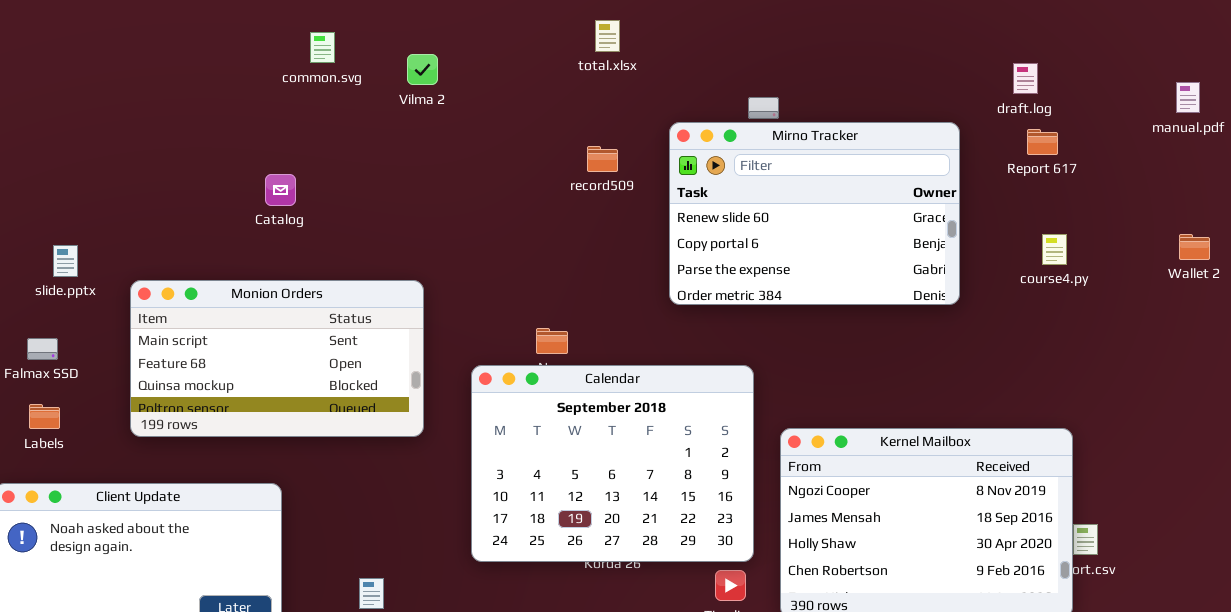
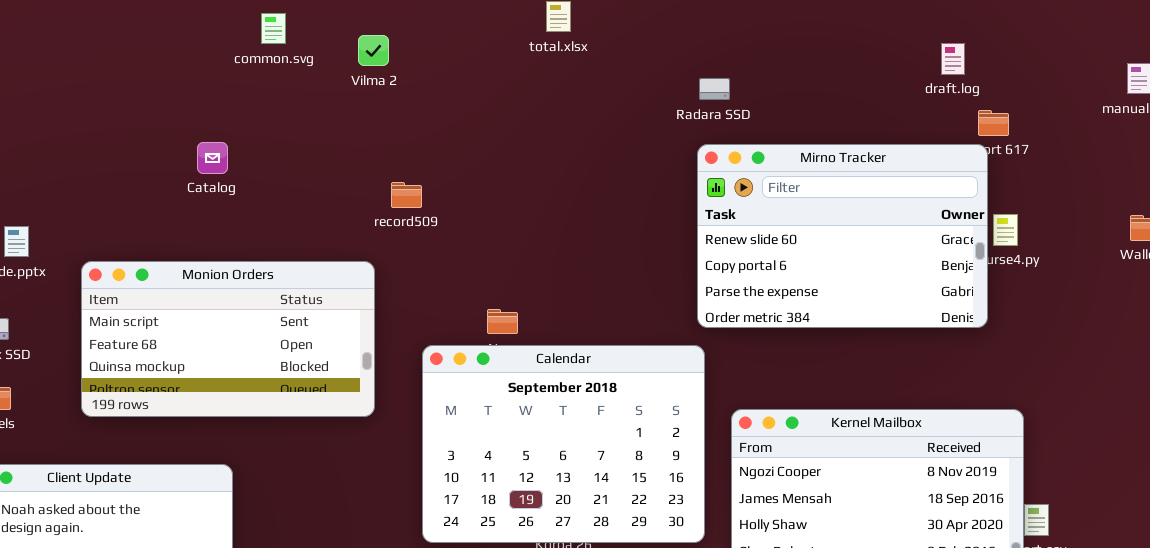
draft.log: [1013,63,1038,94] -> [941,43,965,75], moved
Mirno Tracker: [669,122,960,305] -> [697,144,988,328], moved
record509: [587,146,618,172] -> [391,182,422,208], moved
Catalog: [265,174,296,206] -> [197,142,228,174], moved

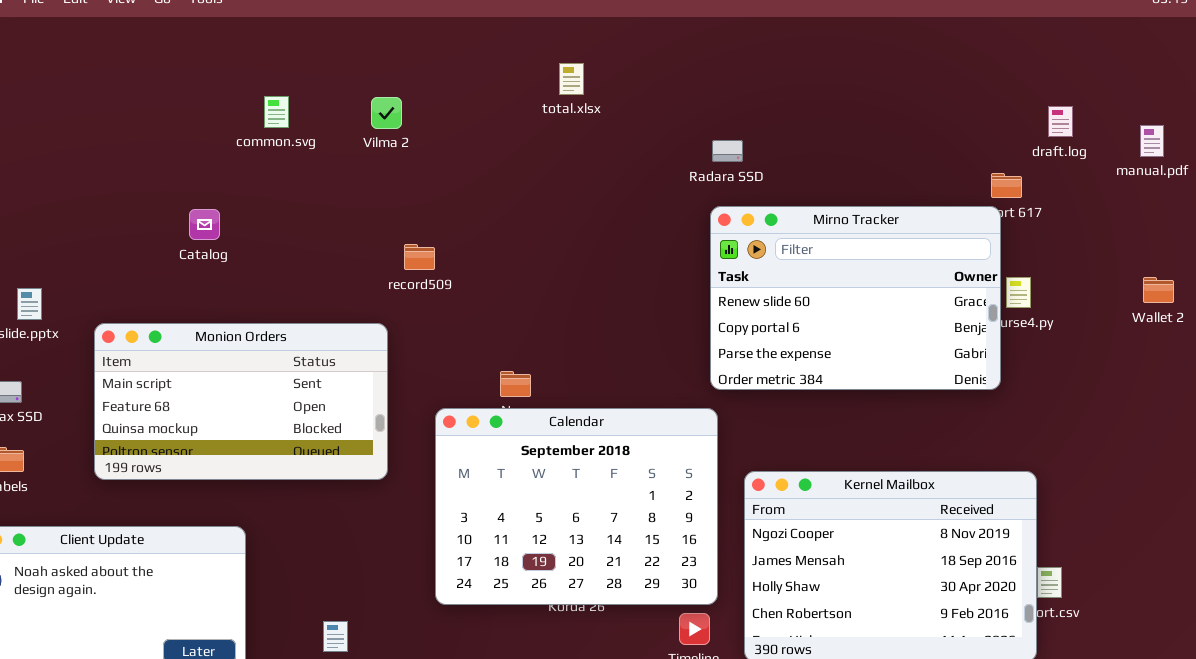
common.svg: [261,13,286,44] -> [264,96,289,128], moved
draft.log: [941,43,965,75] -> [1048,106,1073,137], moved
Catalog: [197,142,228,174] -> [189,209,220,240], moved

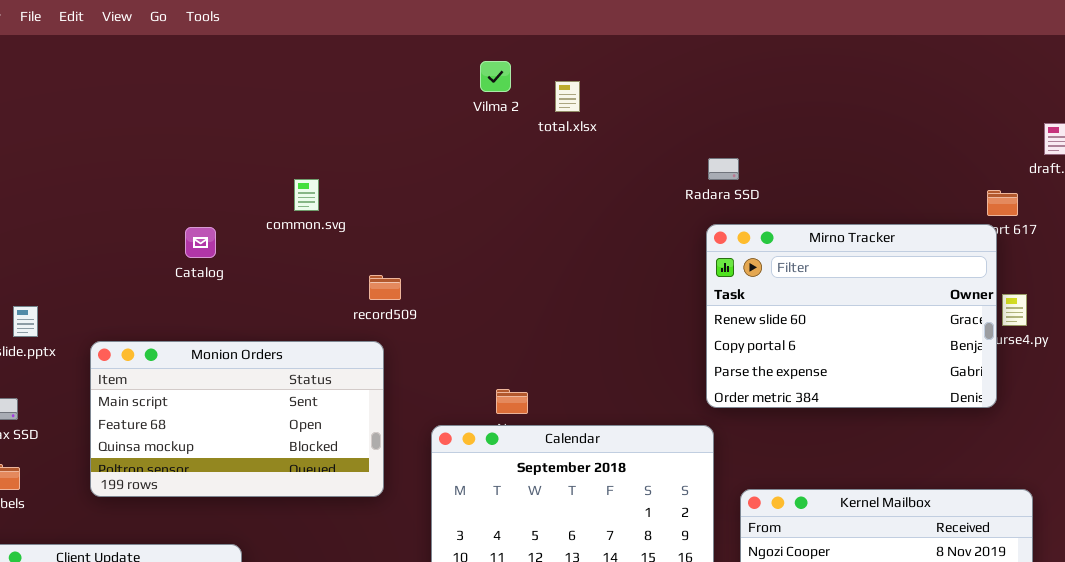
common.svg: [264,96,289,128] -> [294,179,319,211], moved
Vilma 2: [371,97,402,129] -> [480,61,511,92], moved
record509: [404,244,435,270] -> [369,275,401,300], moved

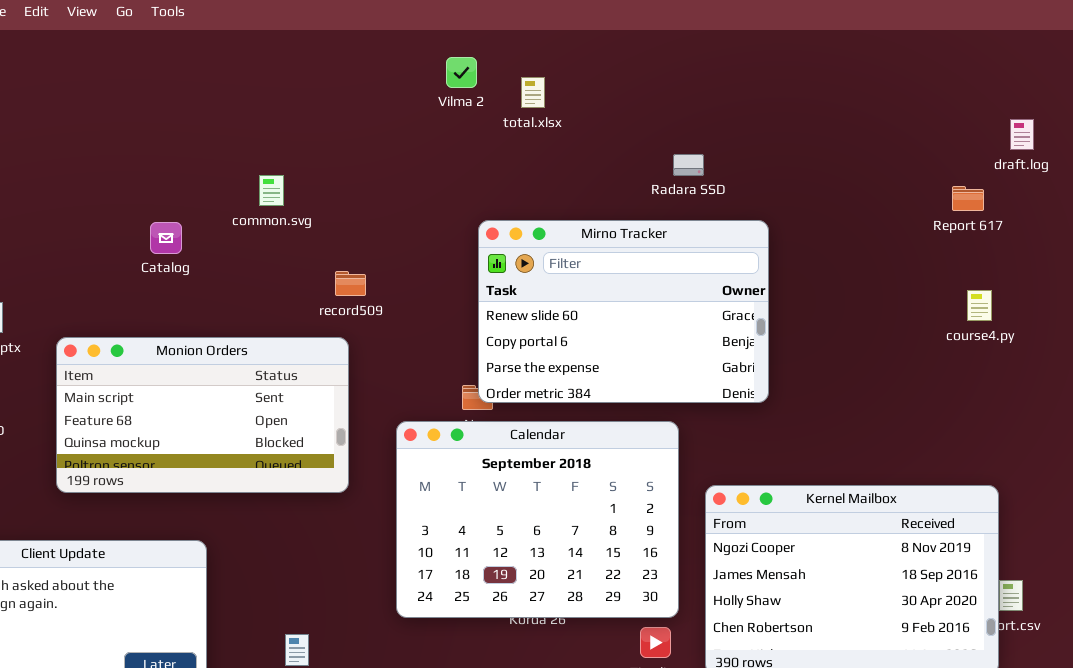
Mirno Tracker: [706,224,997,408] -> [478,220,769,403], moved

